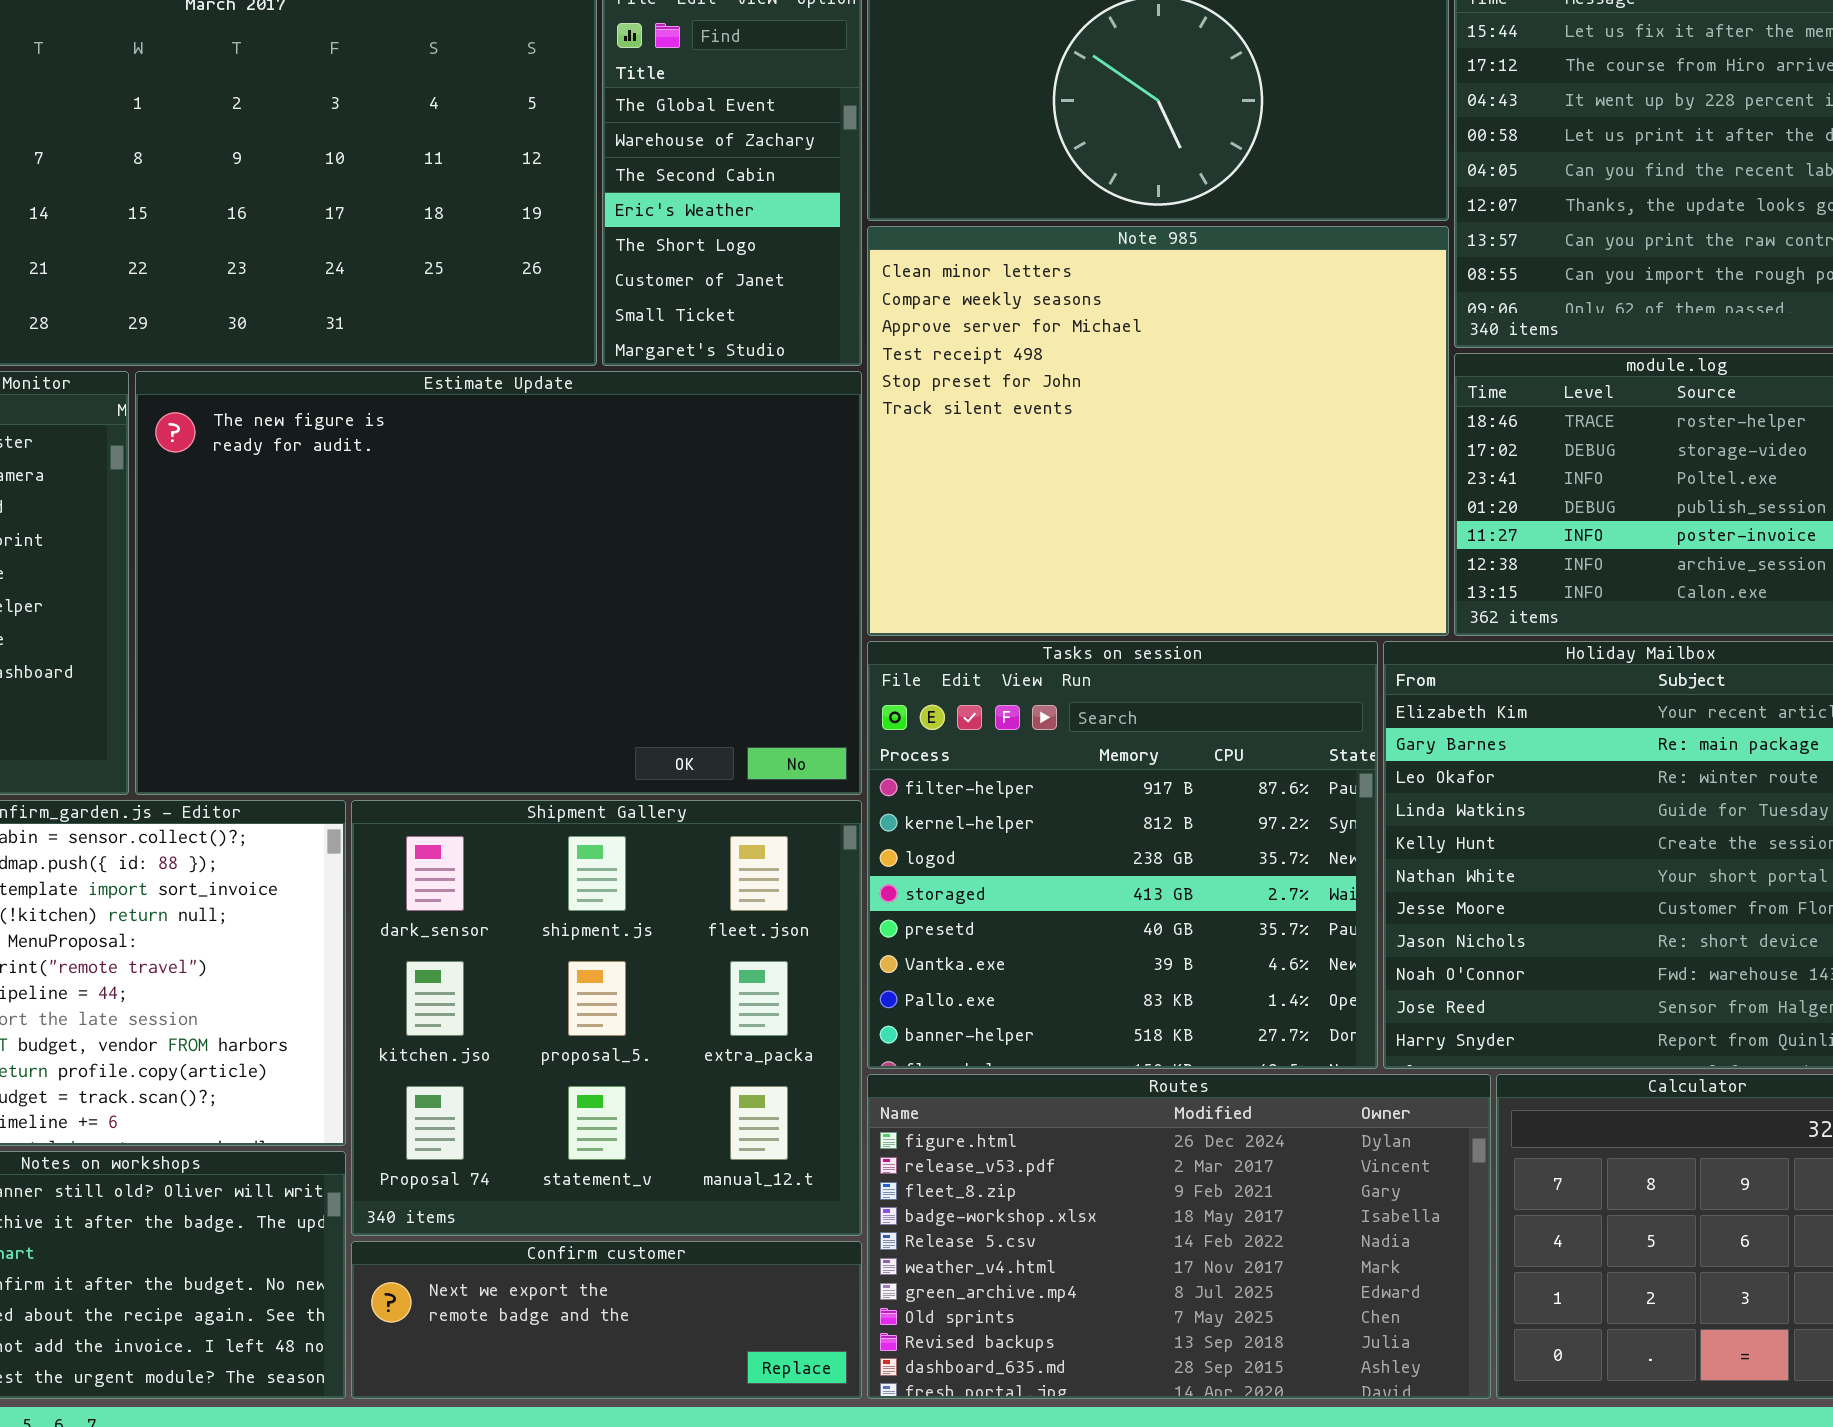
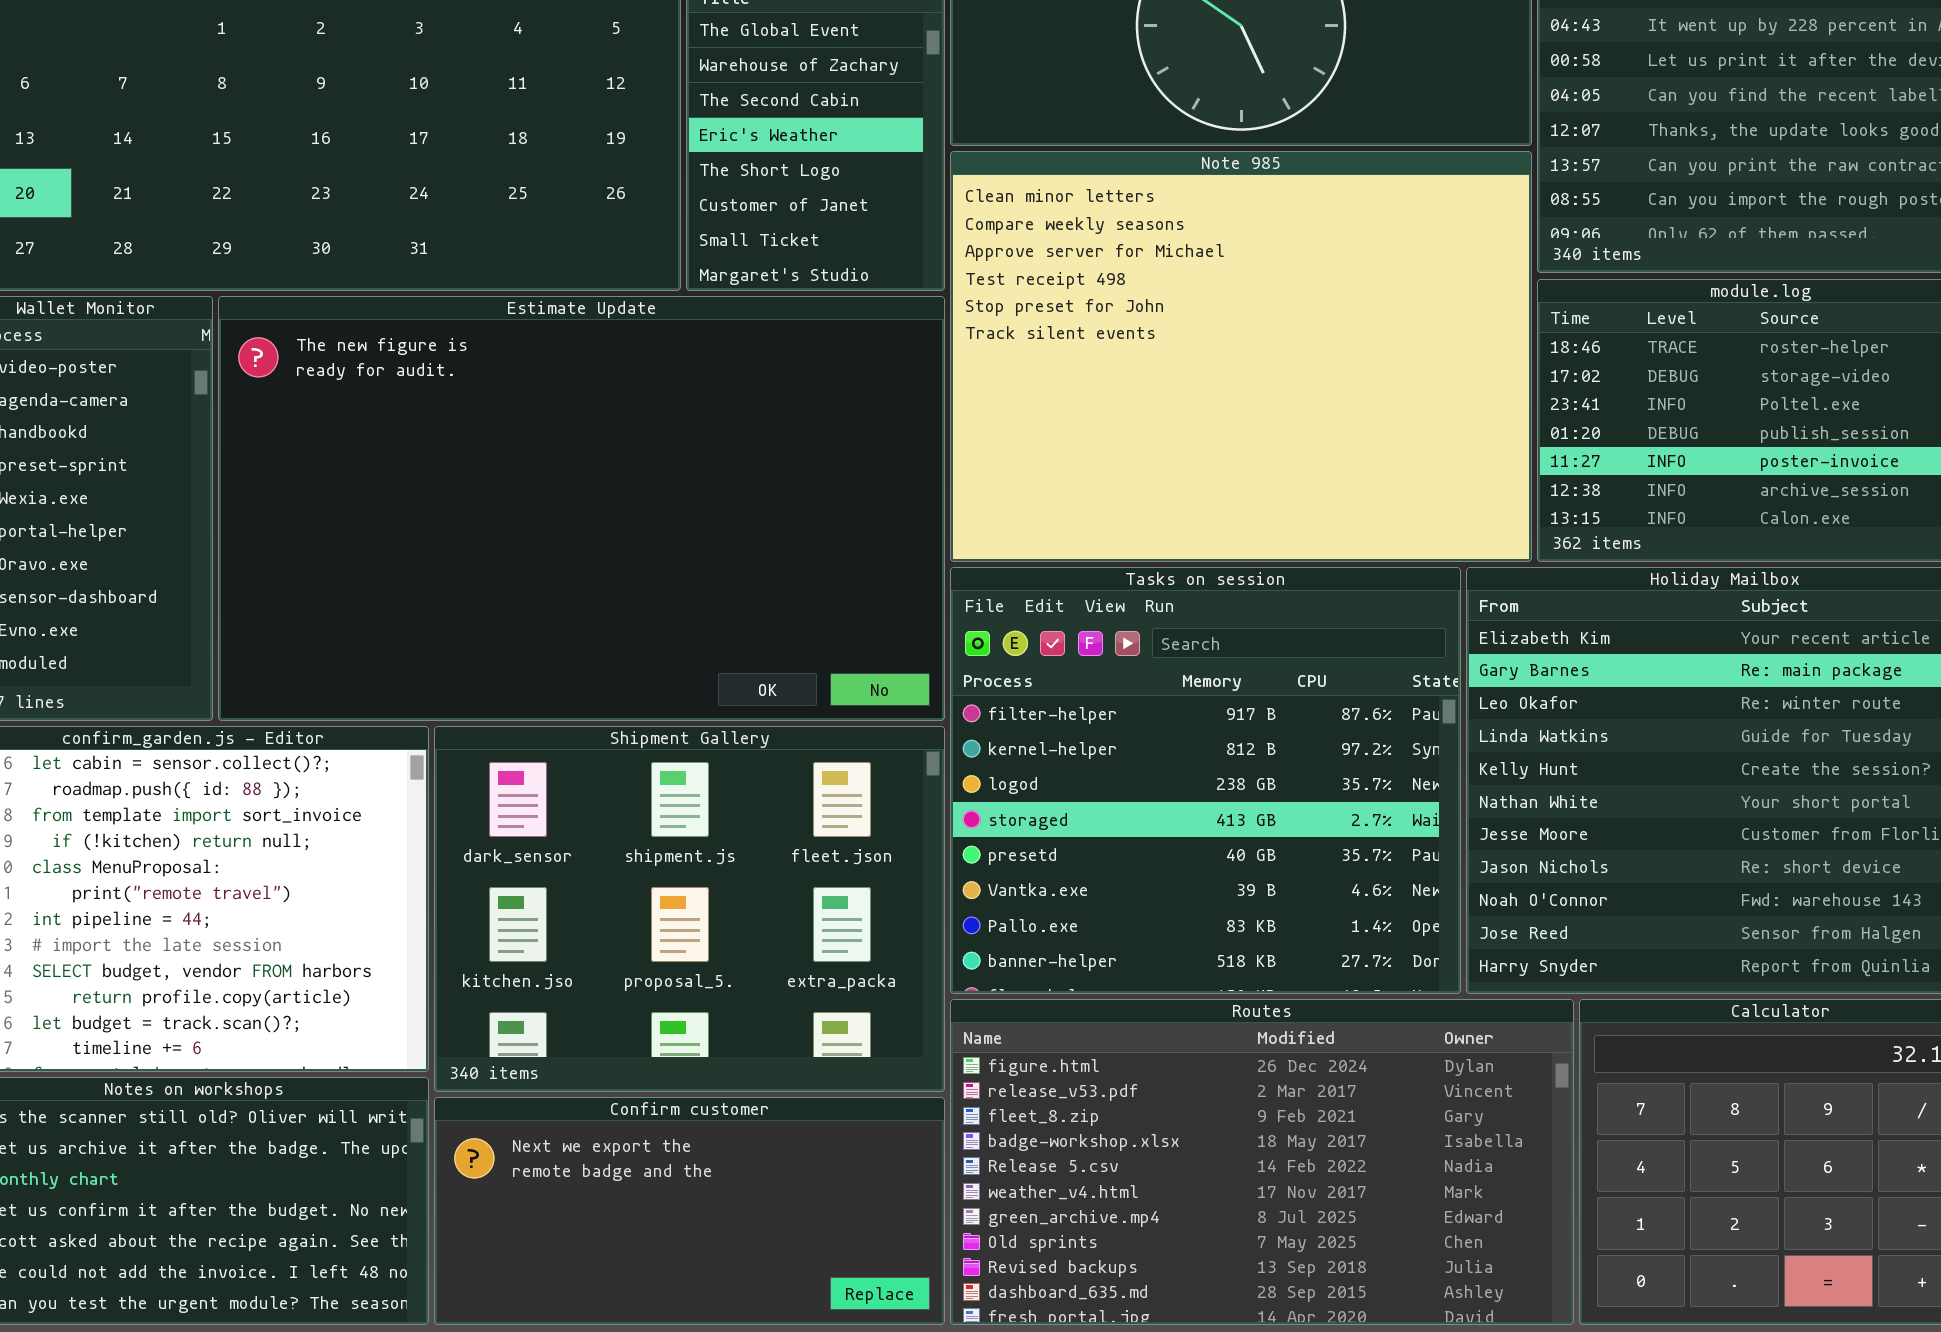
Shipment Gallery: [351,800,862,1236] -> [434,726,945,1092], resized
Confirm customer: [351,1241,862,1399] -> [434,1097,945,1325], resized

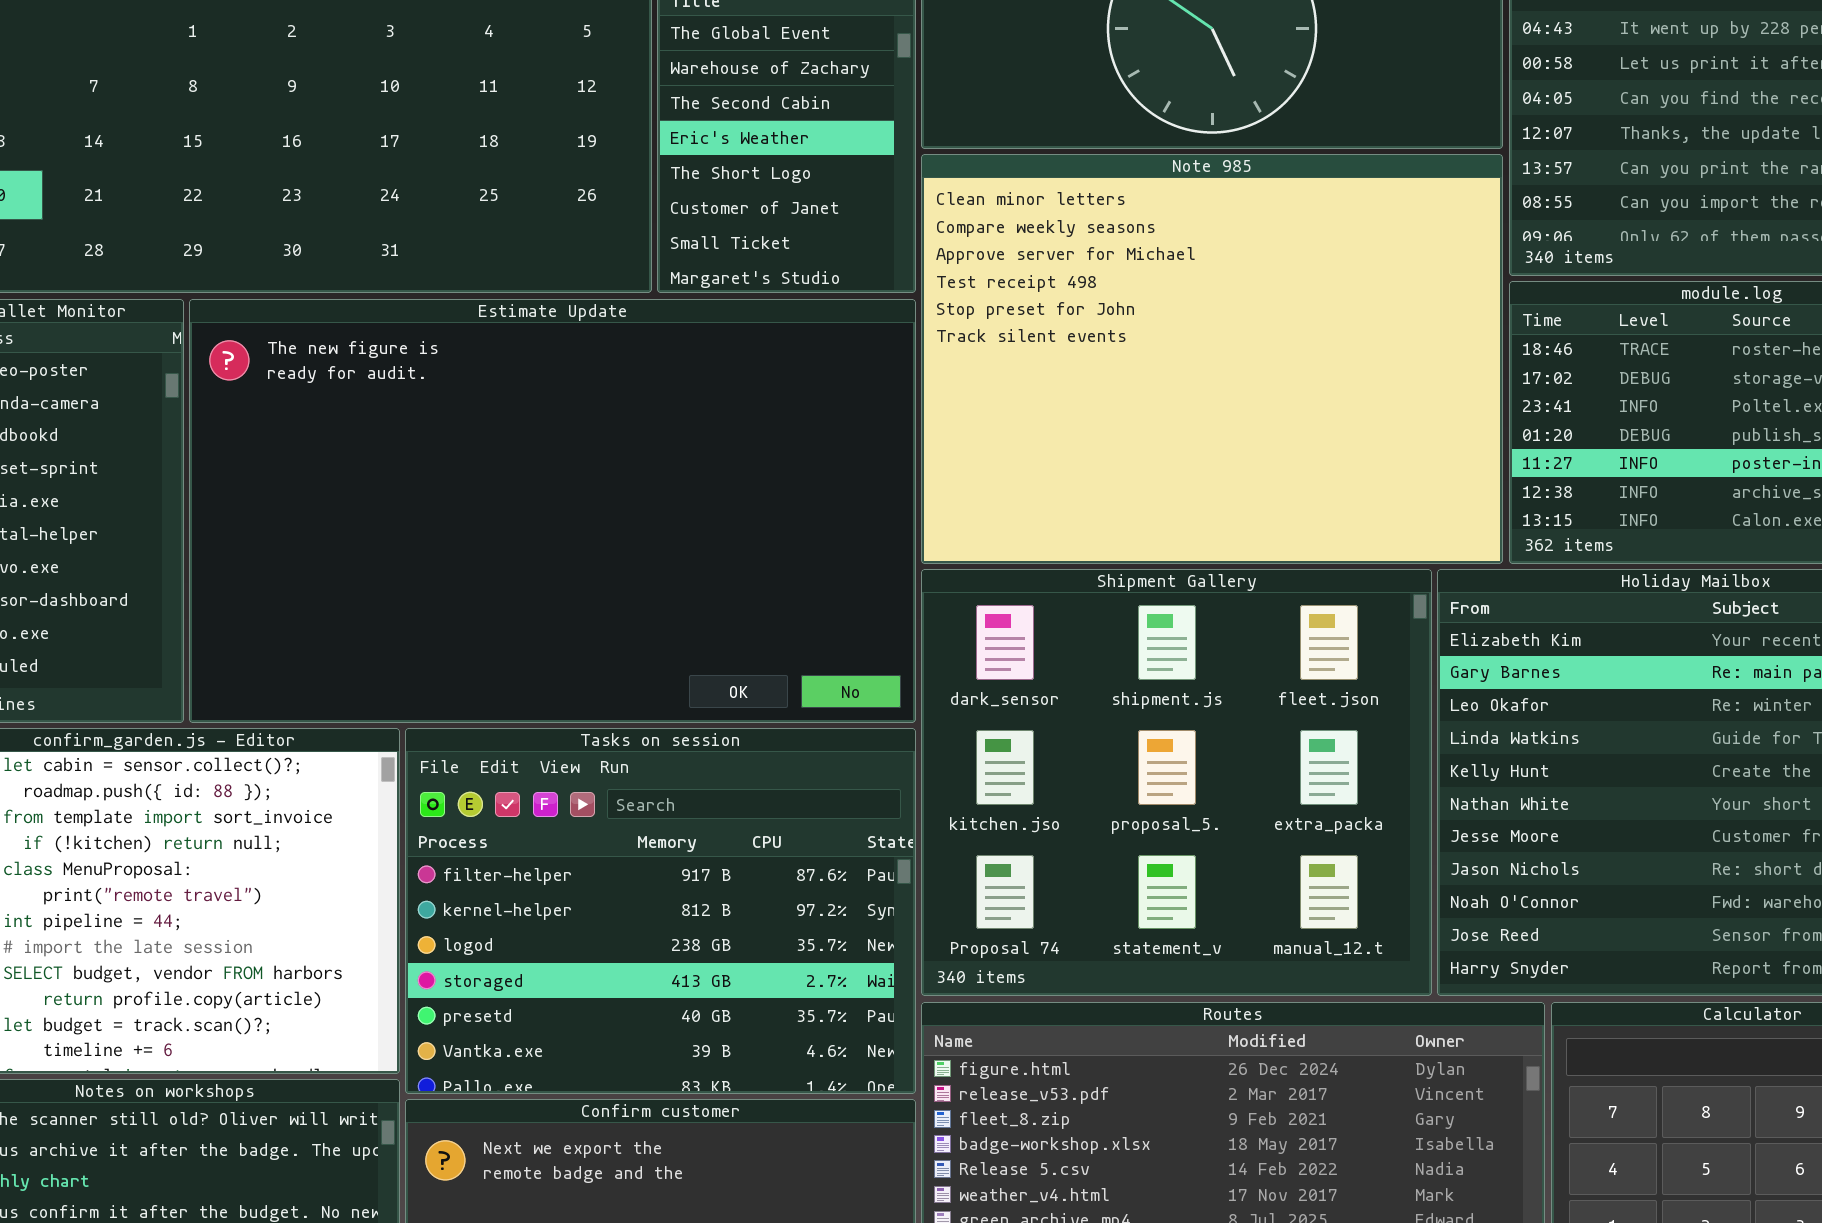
Tasks on session: [950,567,1461,994] -> [405,728,916,1094], moved, resized
Shipment Gallery: [434,726,945,1092] -> [921,569,1432,996], moved, resized

